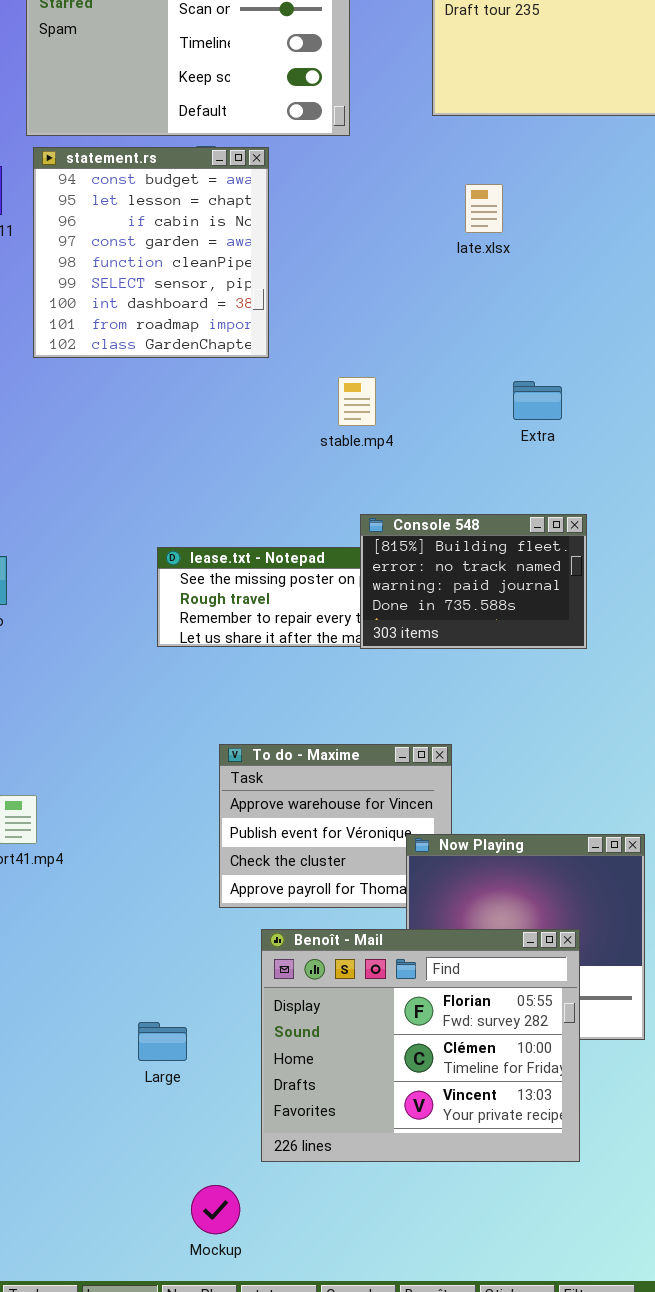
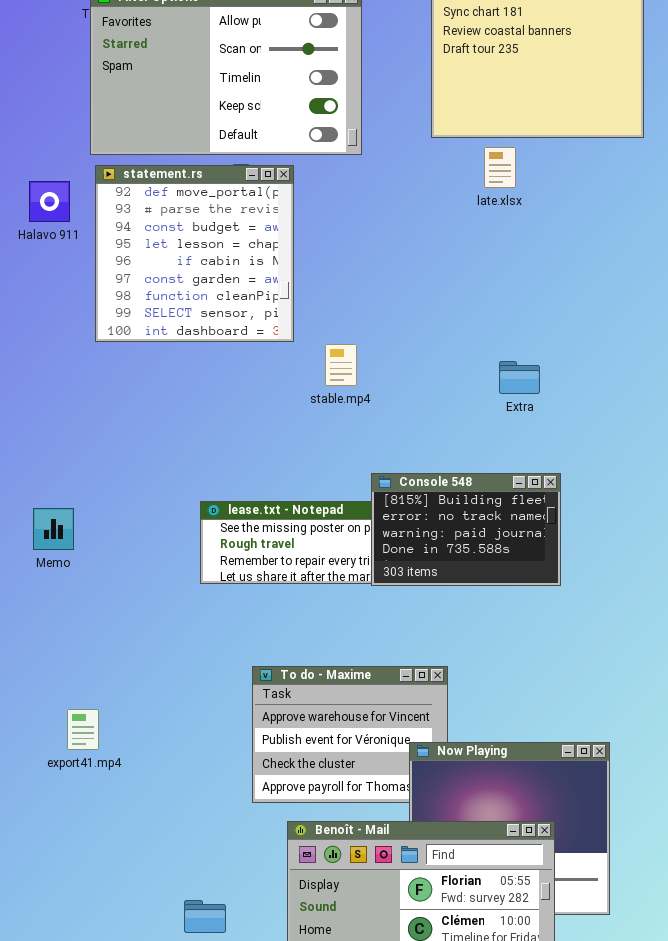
statement.rs: [33,147,269,358] -> [95,165,294,342], scrolled up 2 rows
late.xlsx: [465,184,503,233] -> [484,147,516,188], moved
stable.mp4: [338,377,376,426] -> [325,344,357,386], moved

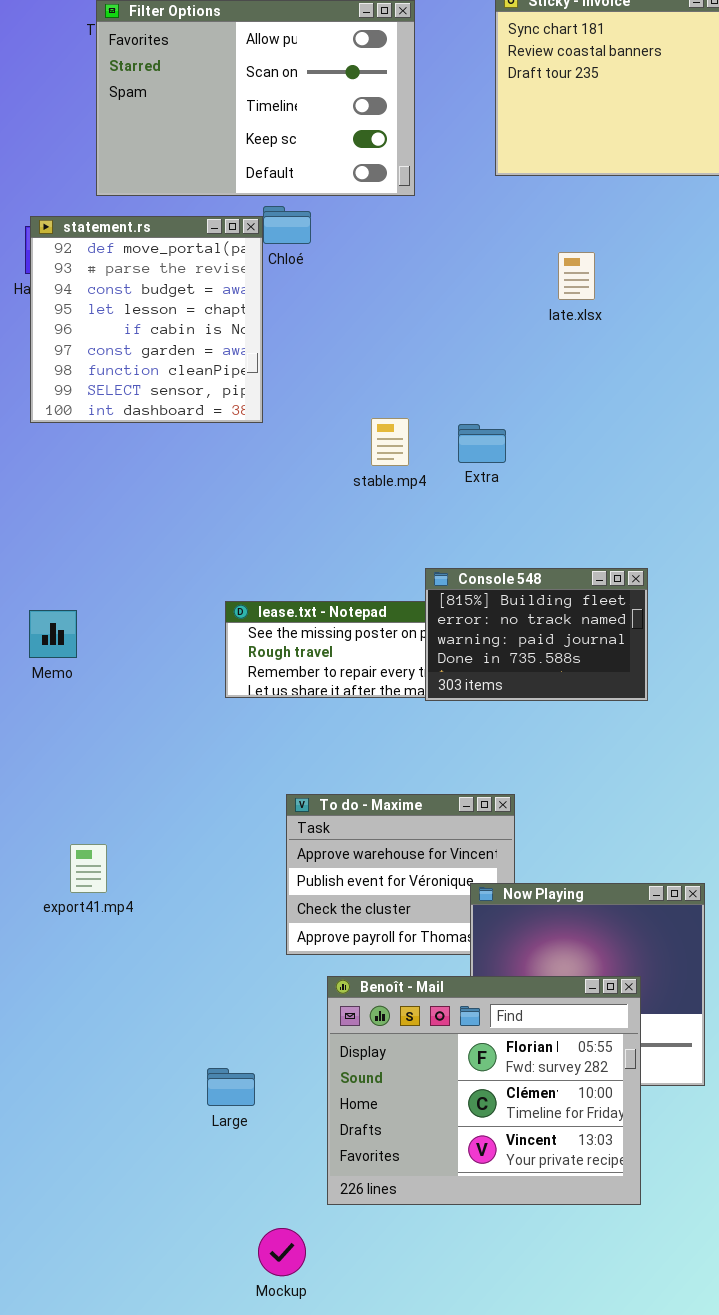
late.xlsx: [484,147,516,188] -> [558,252,595,300], moved
statement.rs: [95,165,294,342] -> [30,216,263,423], moved
Extra: [499,361,540,394] -> [458,424,506,463], moved

